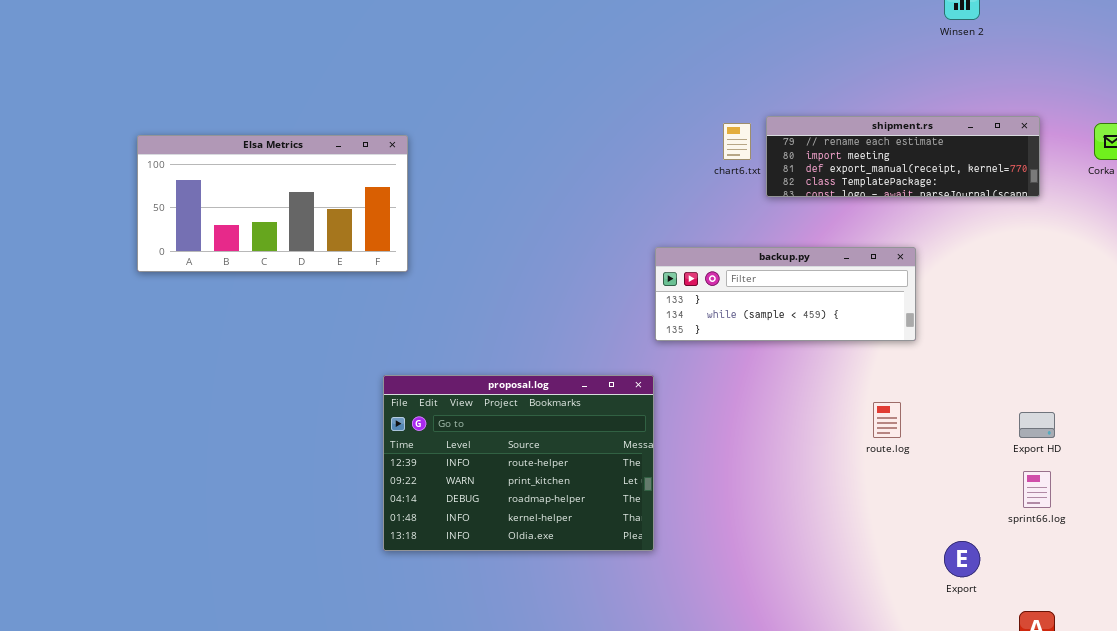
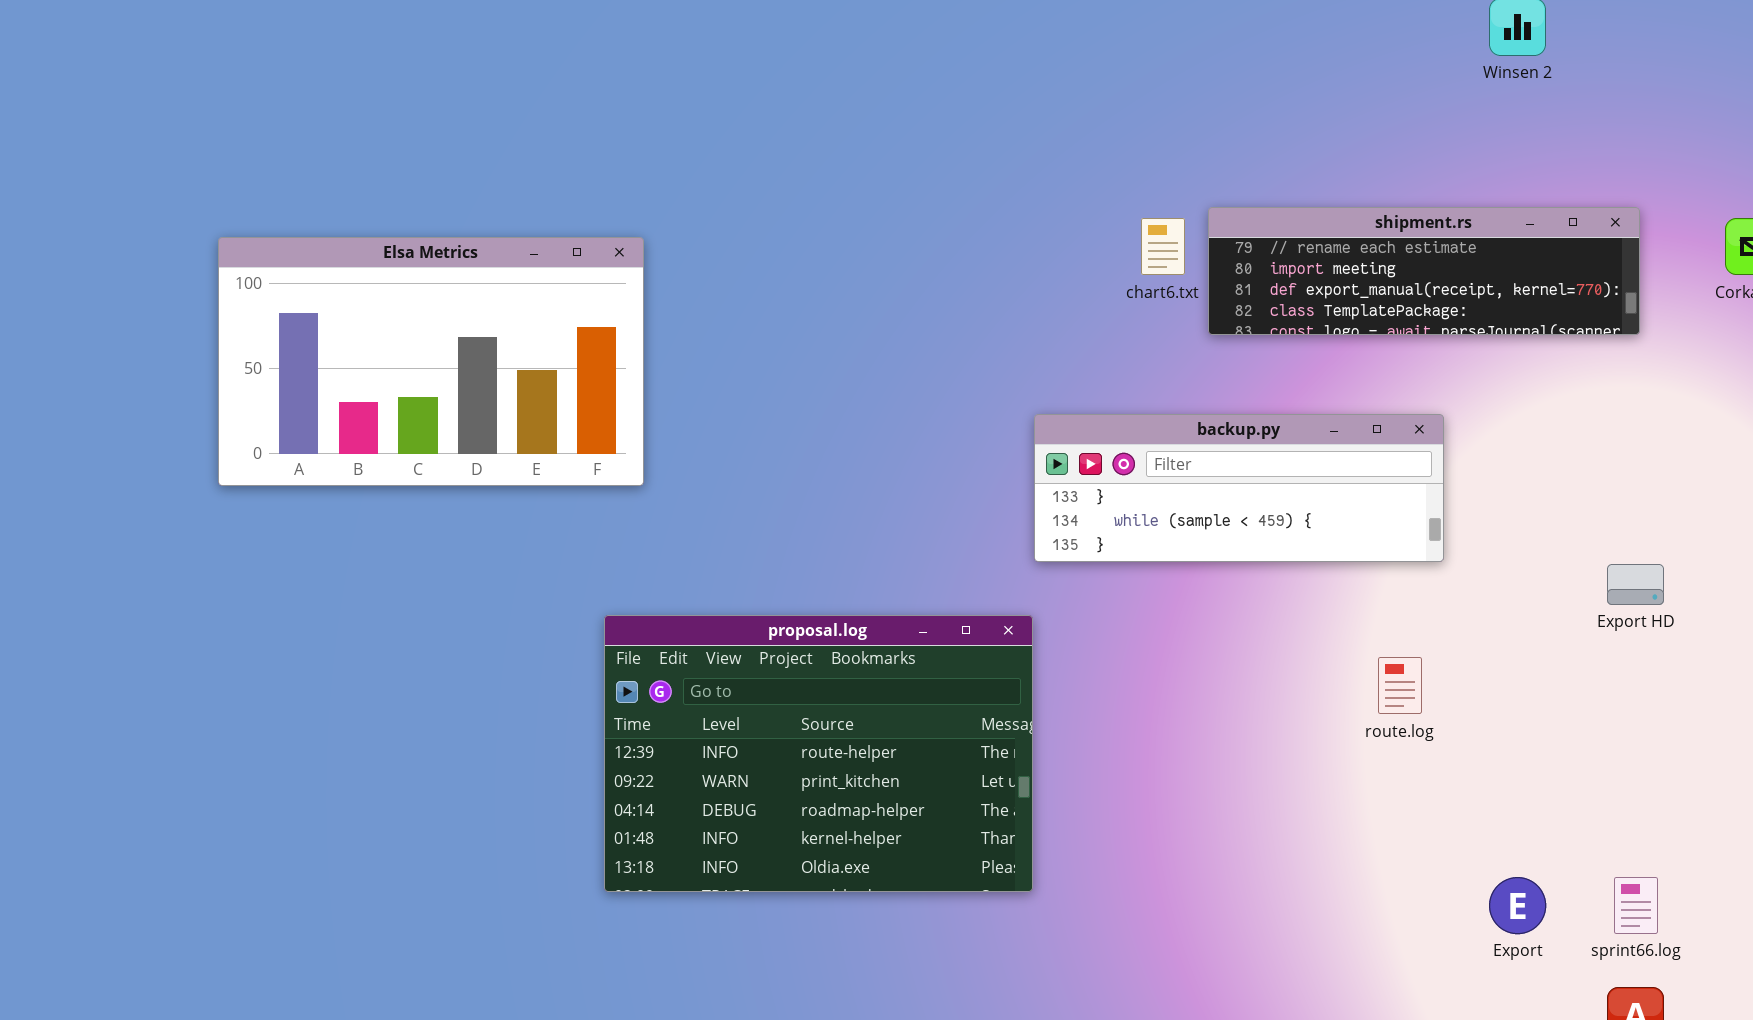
Elsa Metrics: [137,135,408,272] -> [218,237,644,486], resized
Export HD: [1019,412,1055,438] -> [1607,564,1664,605], moved
sprint66.log: [1023,471,1051,508] -> [1614,877,1658,934], moved

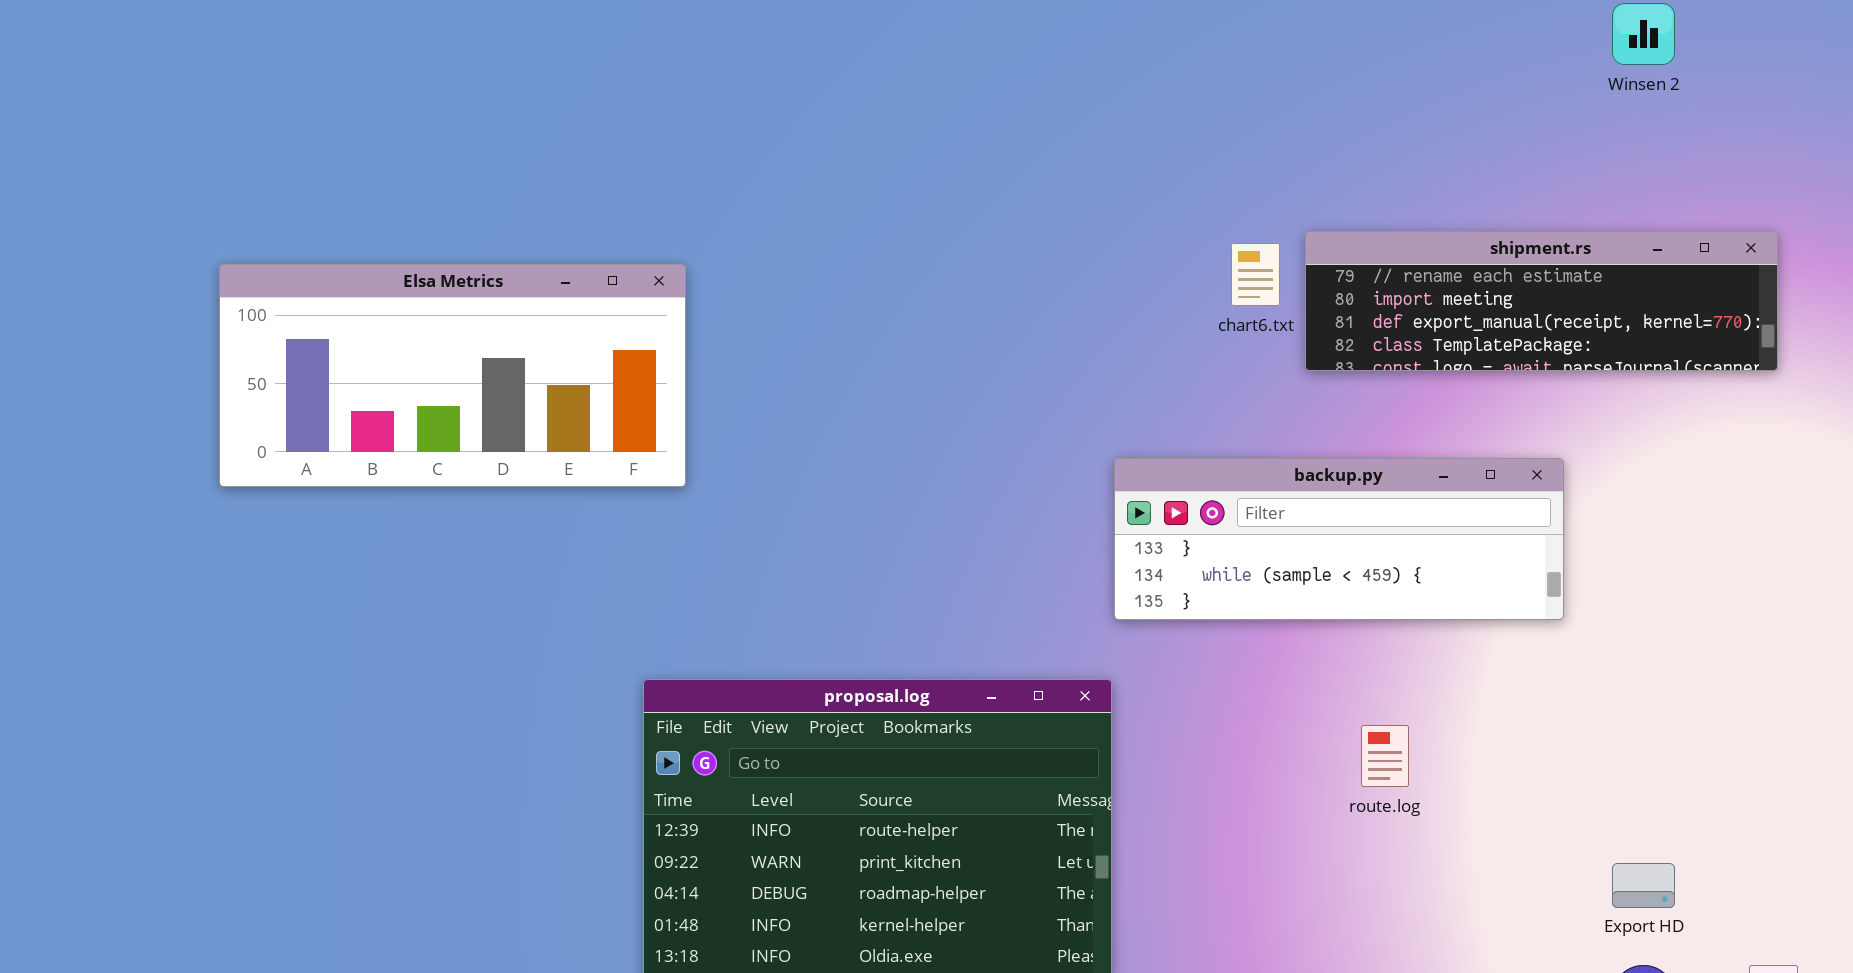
Elsa Metrics: [218,237,644,486] -> [219,264,686,487], resized
Export HD: [1607,564,1664,605] -> [1612,863,1675,908], moved
route.log: [1378,657,1422,714] -> [1361,725,1409,787], moved

